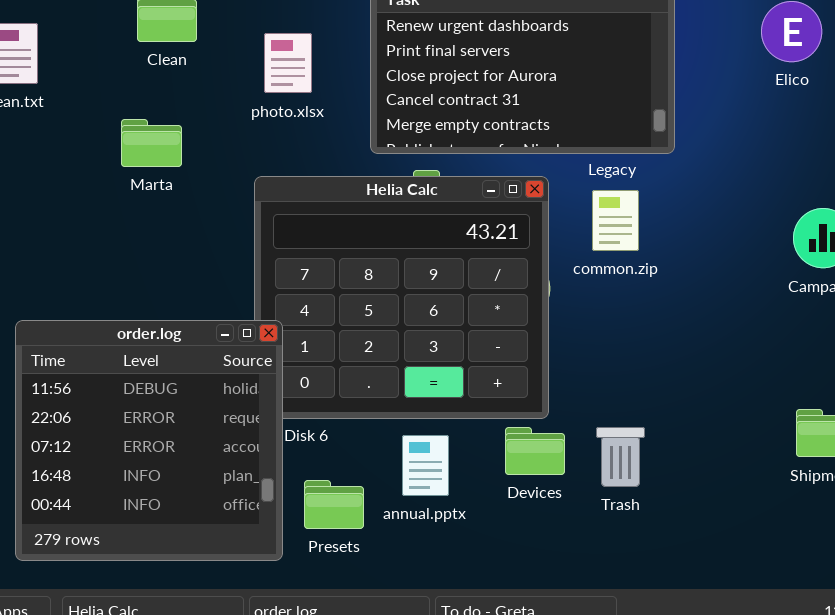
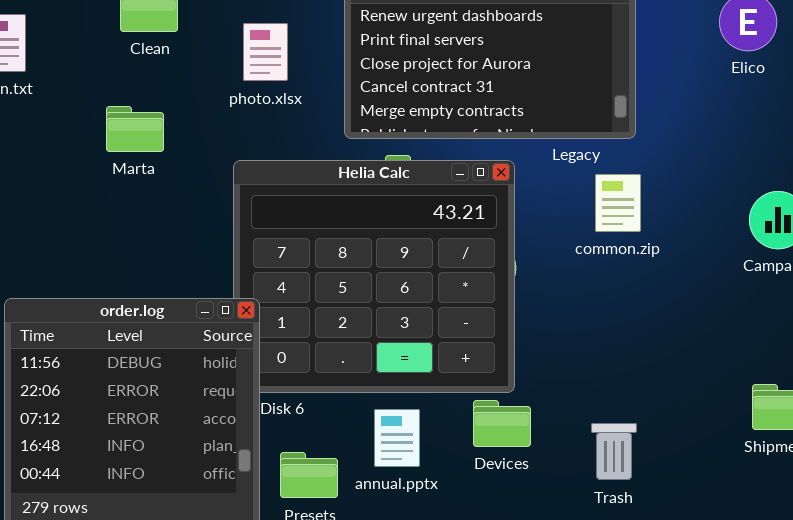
common.zip: [592,190,639,251] -> [595,174,641,232], moved
Trash: [596,427,645,487] -> [591,423,637,480], moved

